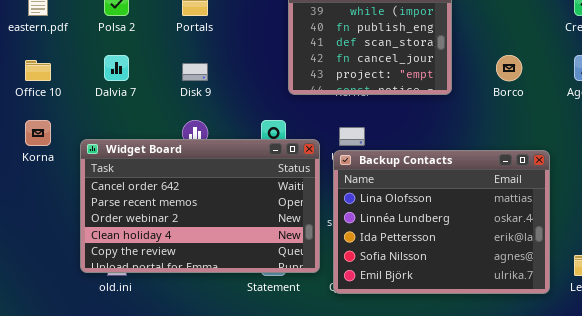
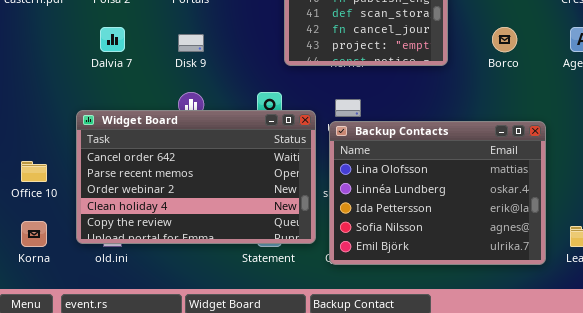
Office 10: [25,60,51,81] -> [21,161,47,182], moved
Korna: [25,120,51,146] -> [21,221,47,247], moved

